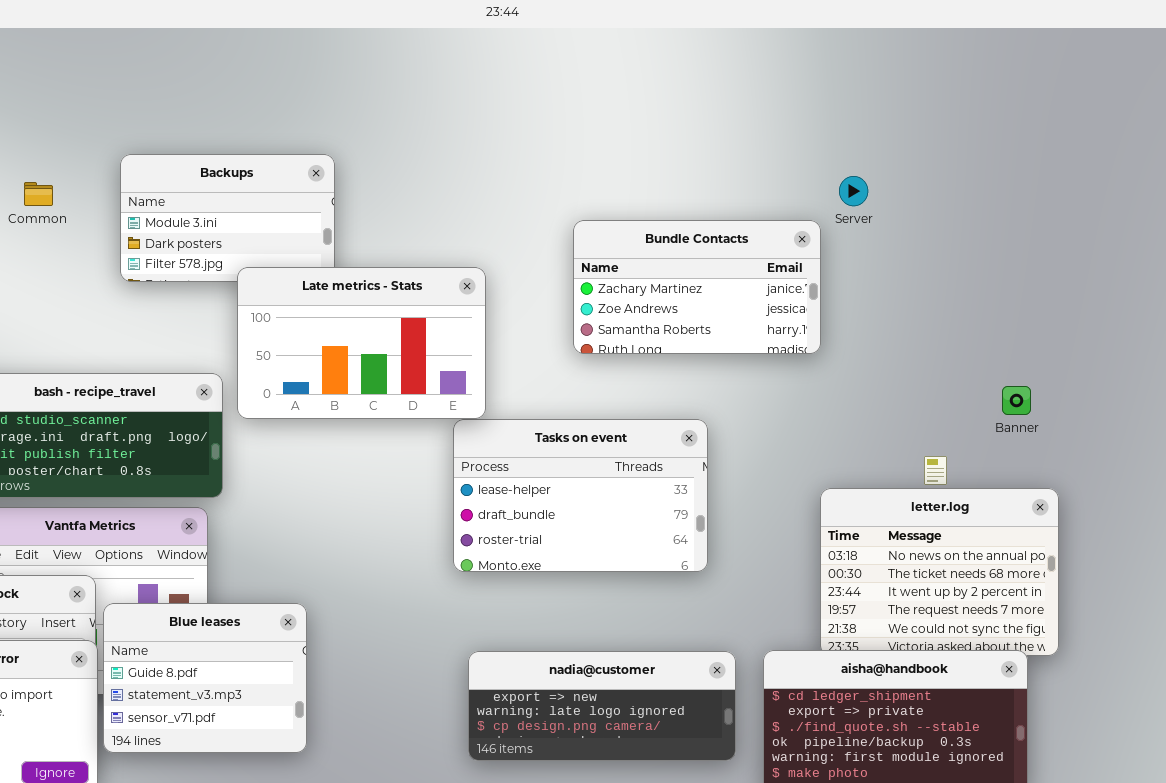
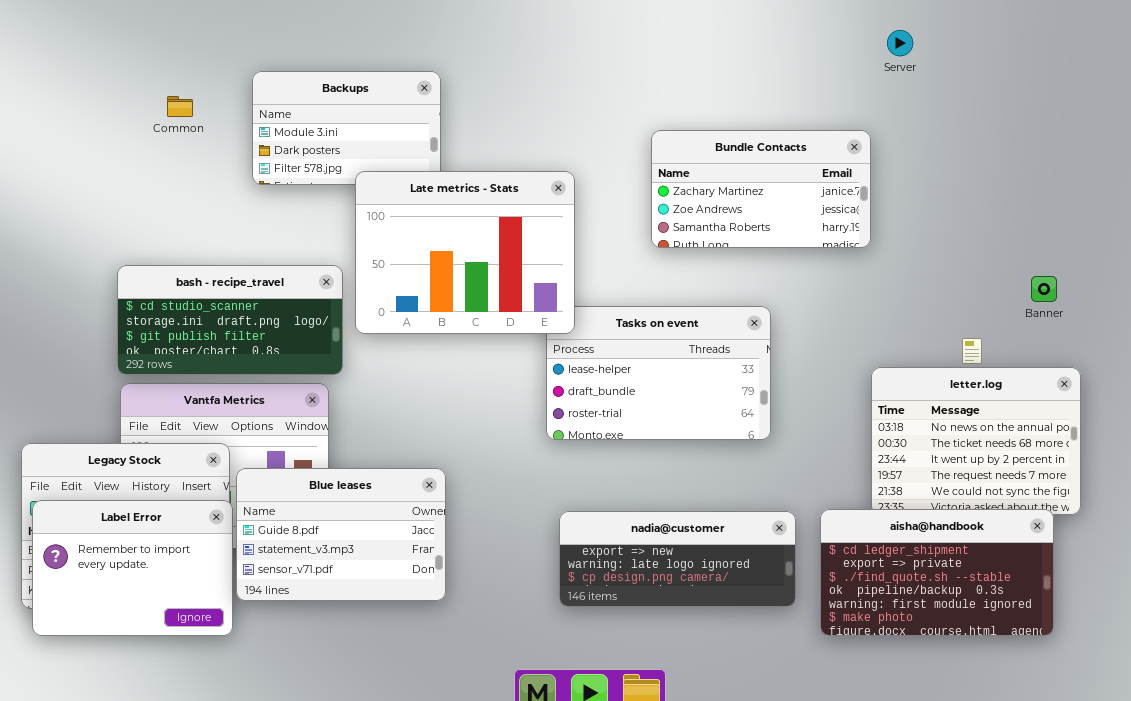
Server: [839,176,868,206] -> [887,30,913,56], moved
Late metrics - Stats: [237,267,486,419] -> [355,171,575,334], resized
Blue leases: [103,603,307,753] -> [236,468,446,601], resized

